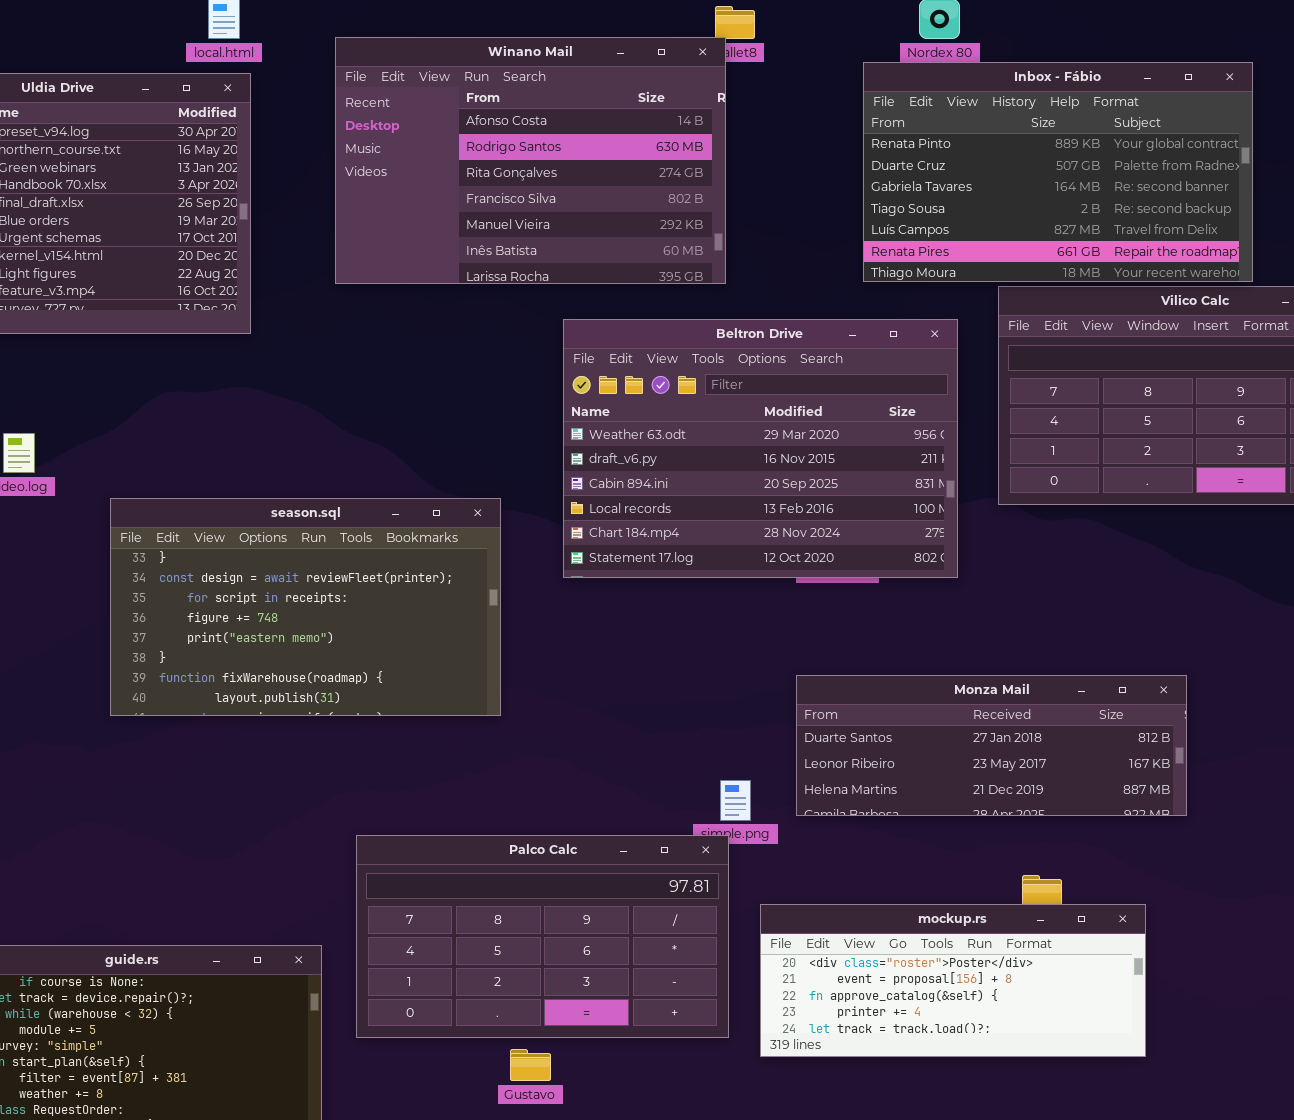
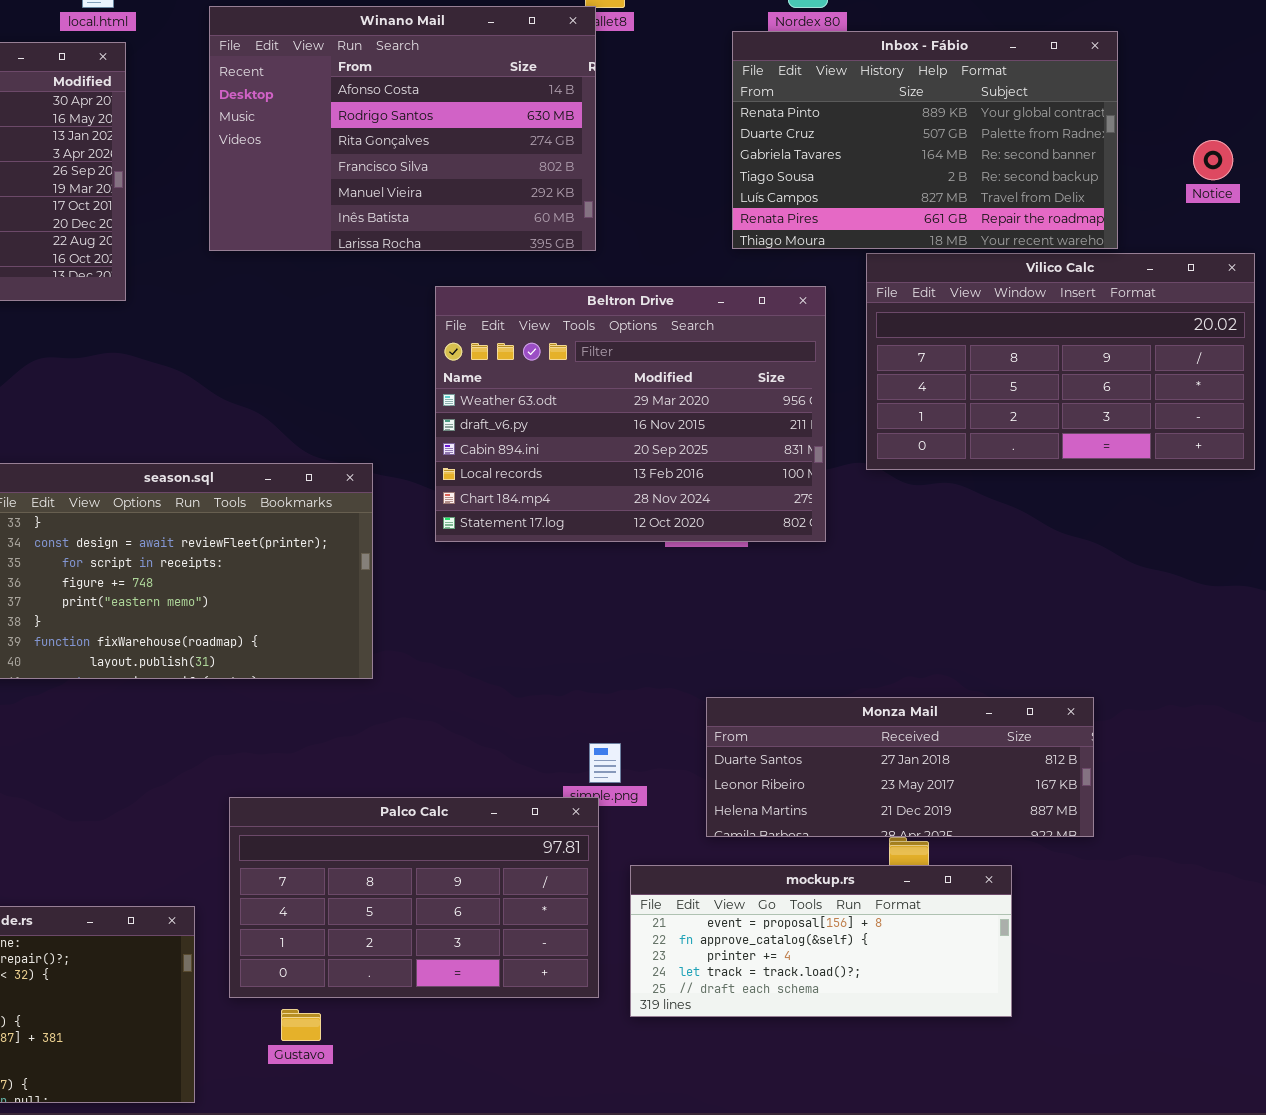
Monza Mail: [796,675,1187,816] -> [706,697,1094,837], moved
mockup.rs: [760,904,1146,1057] -> [630,865,1012,1017], scrolled down 1 row
Gustavo: [510,1049,551,1081] -> [281,1009,321,1041], moved

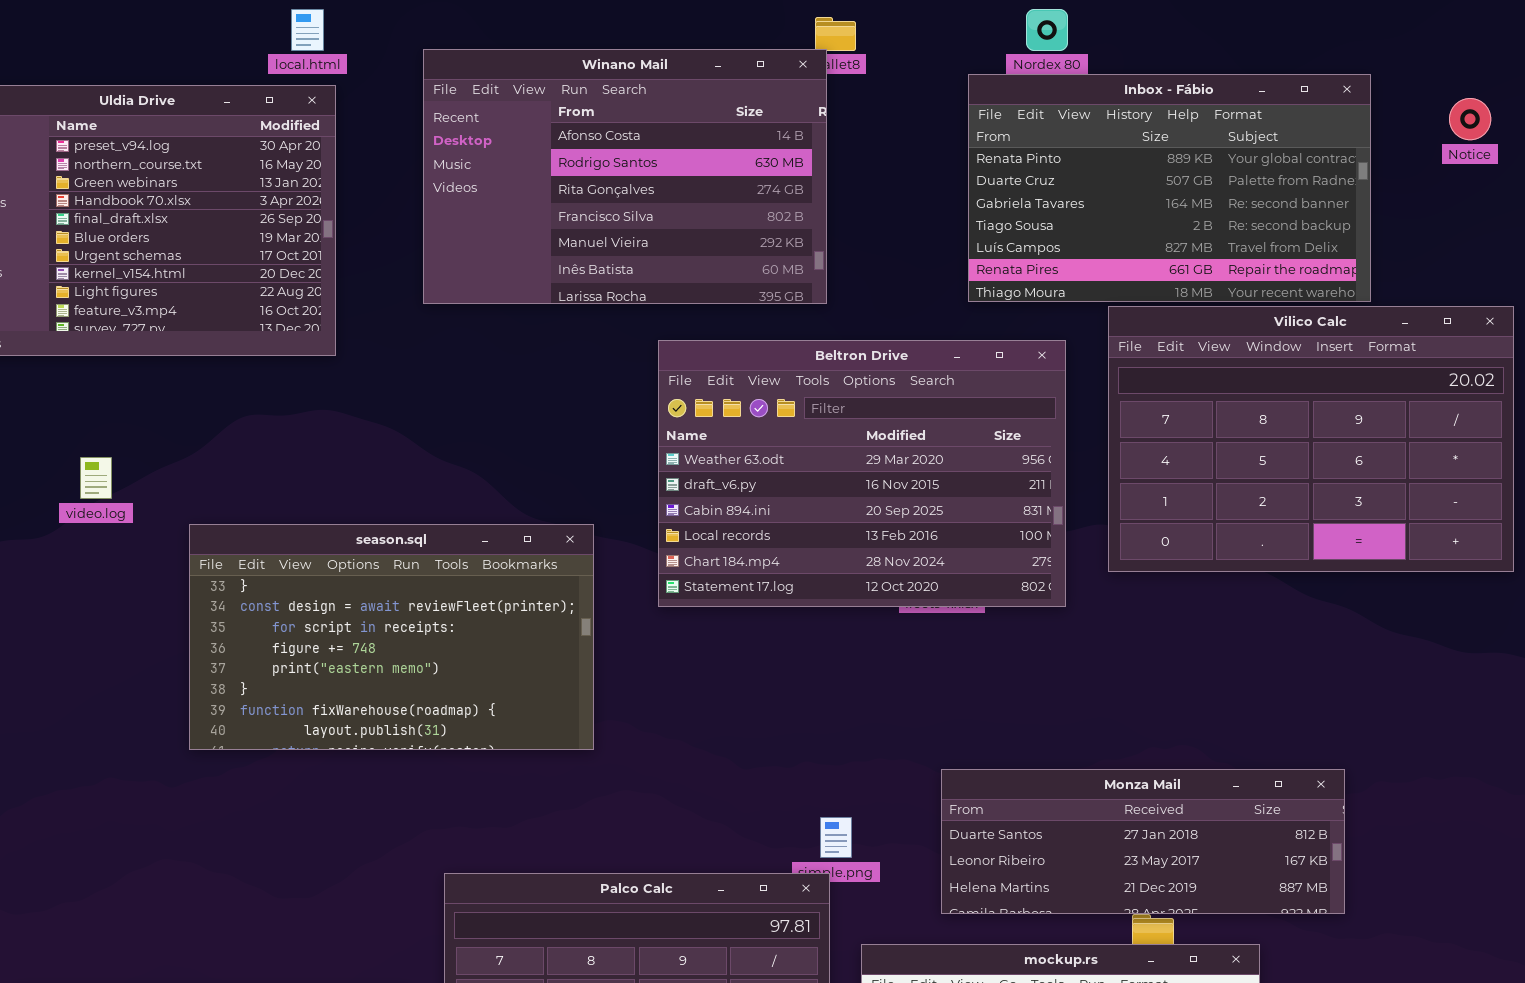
Notice: [1193,140,1233,180] -> [1449,98,1491,140], moved
Vilico Calc: [866,253,1255,470] -> [1108,306,1514,572], resized

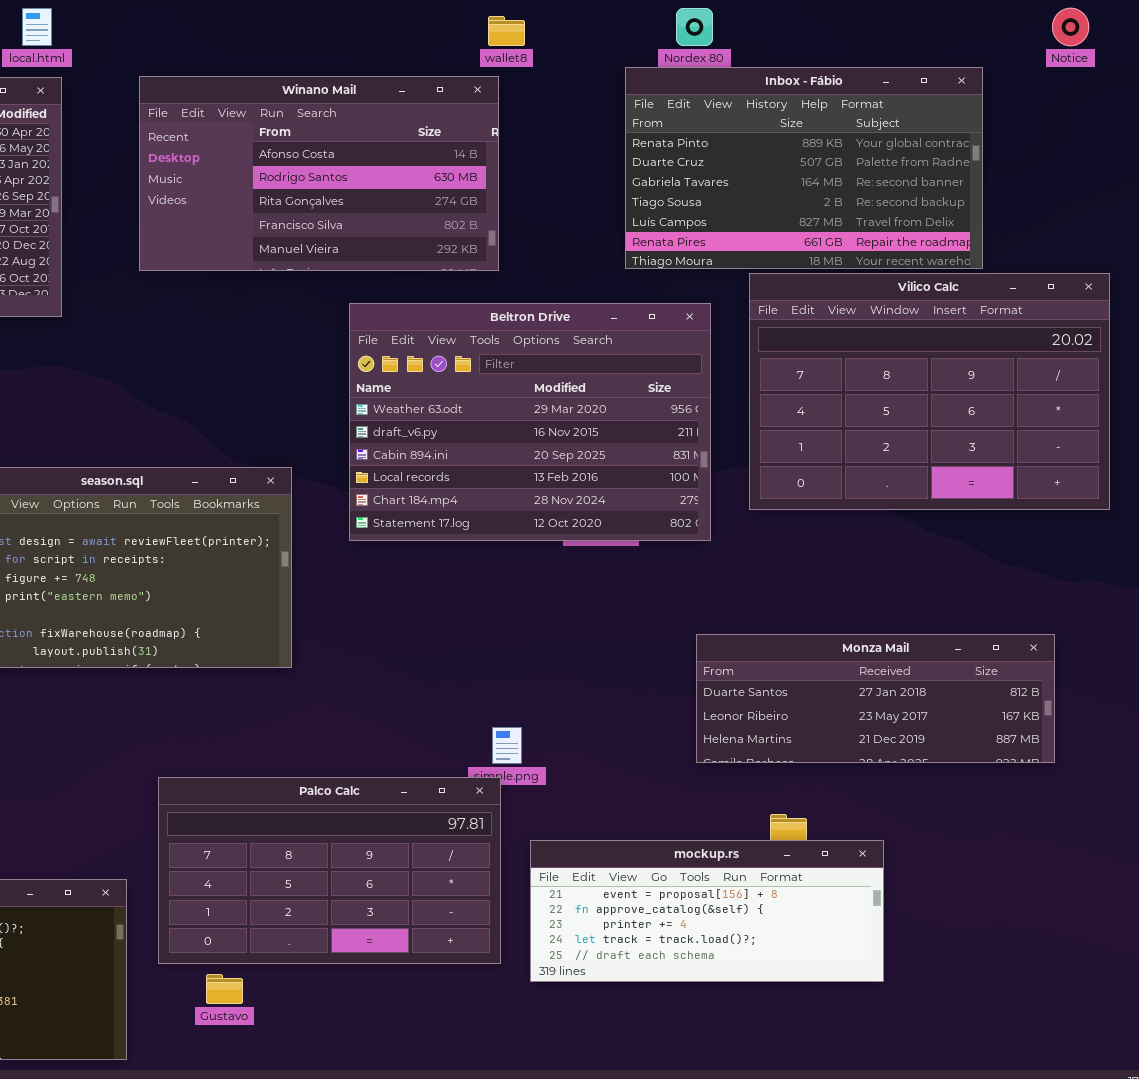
Winano Mail: [423,49,827,304] -> [139,76,499,271], resized
Notice: [1449,98,1491,140] -> [1052,8,1089,46], moved
Monza Mail: [941,769,1345,914] -> [696,634,1055,763], moved

